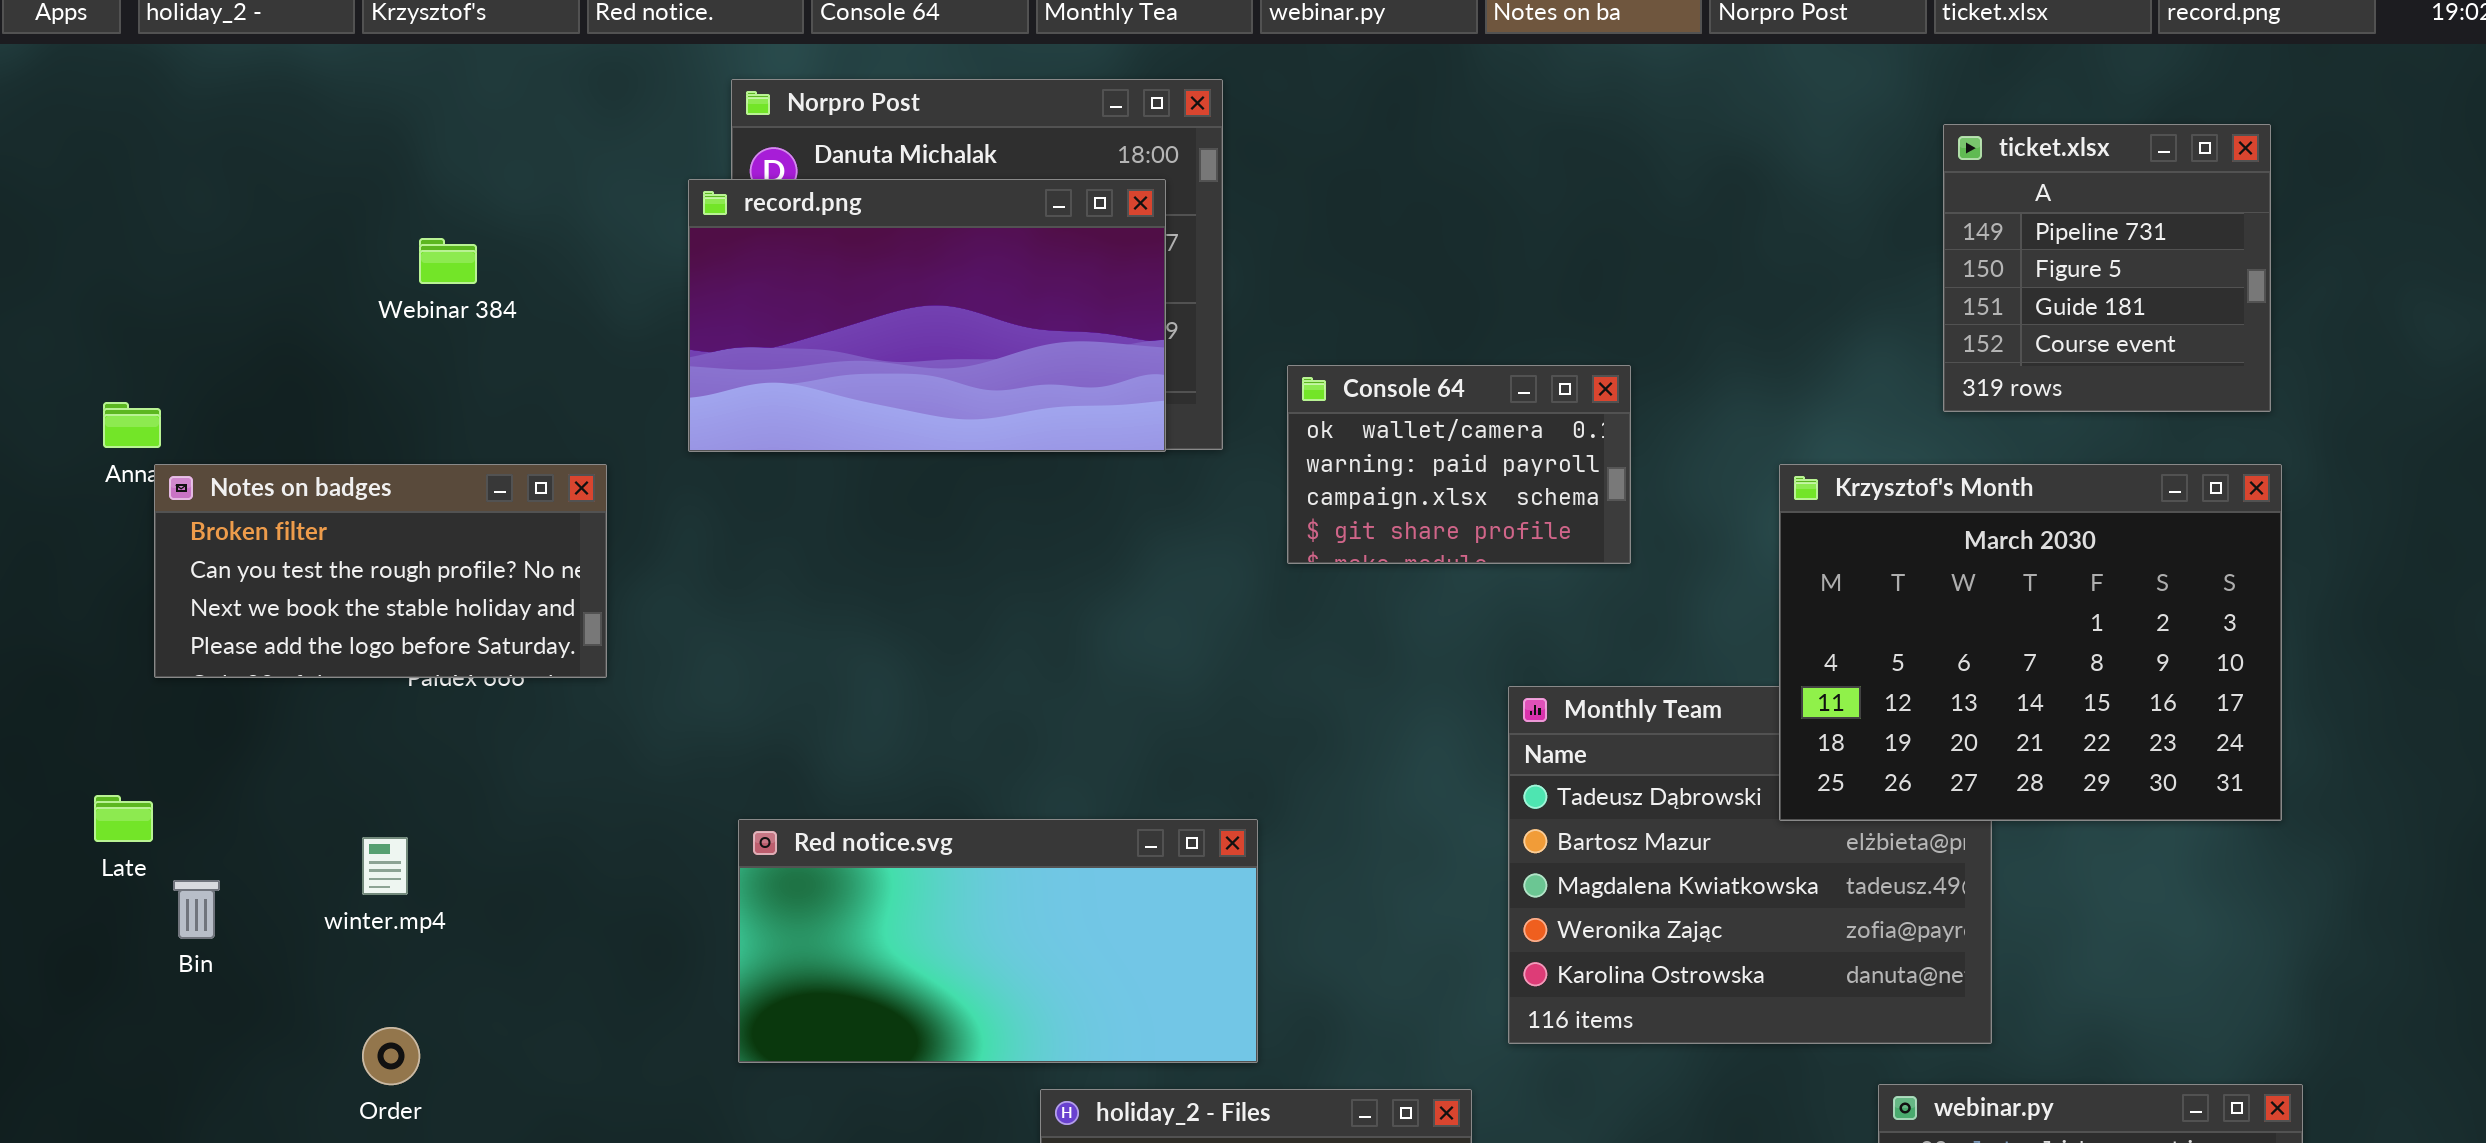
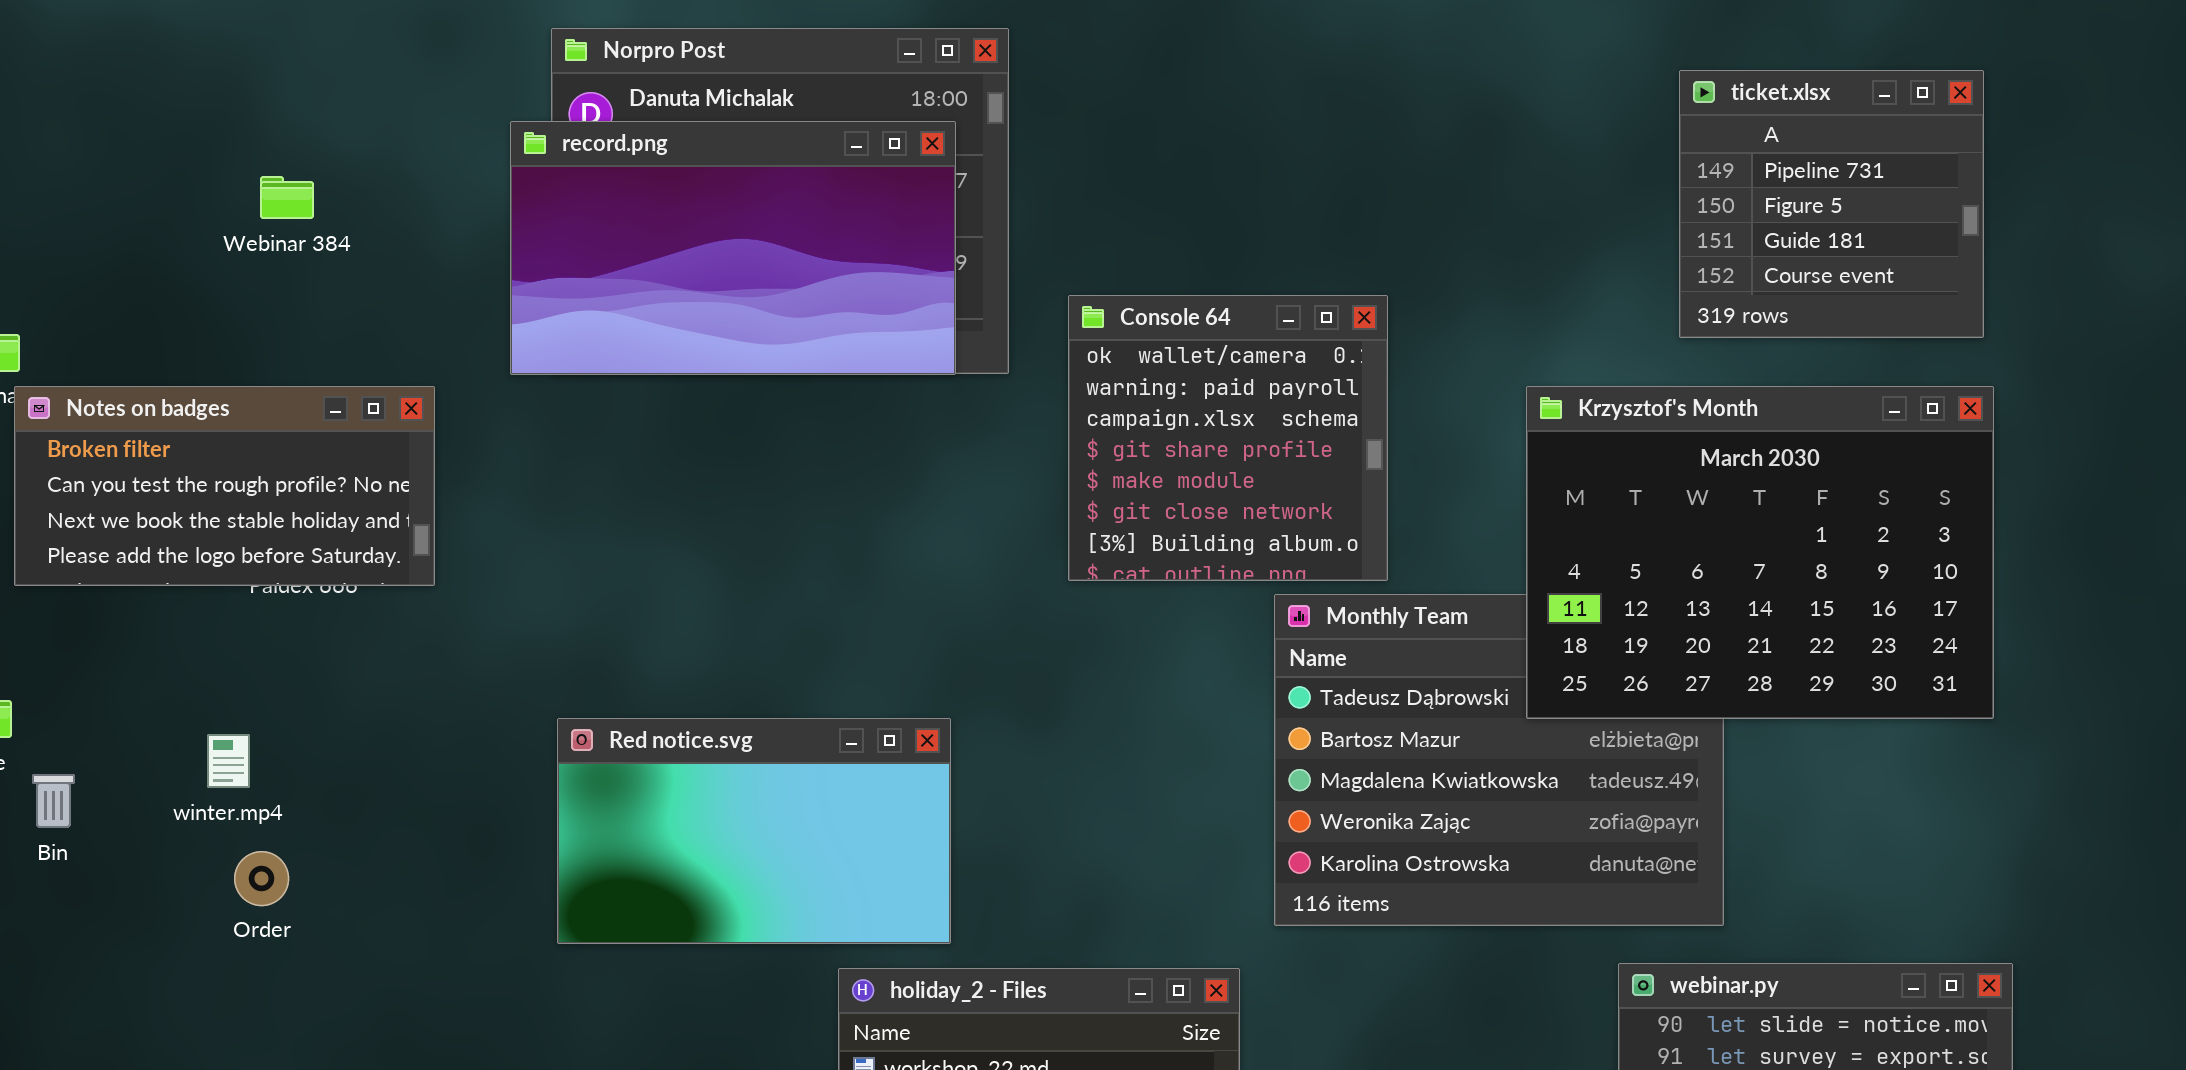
Console 64: [1287,365,1631,564] -> [1068,295,1388,581], resized
Red notice.svg: [738,819,1258,1063] -> [557,718,951,944], resized
Order: [362,1027,420,1085] -> [234,851,289,906], moved

